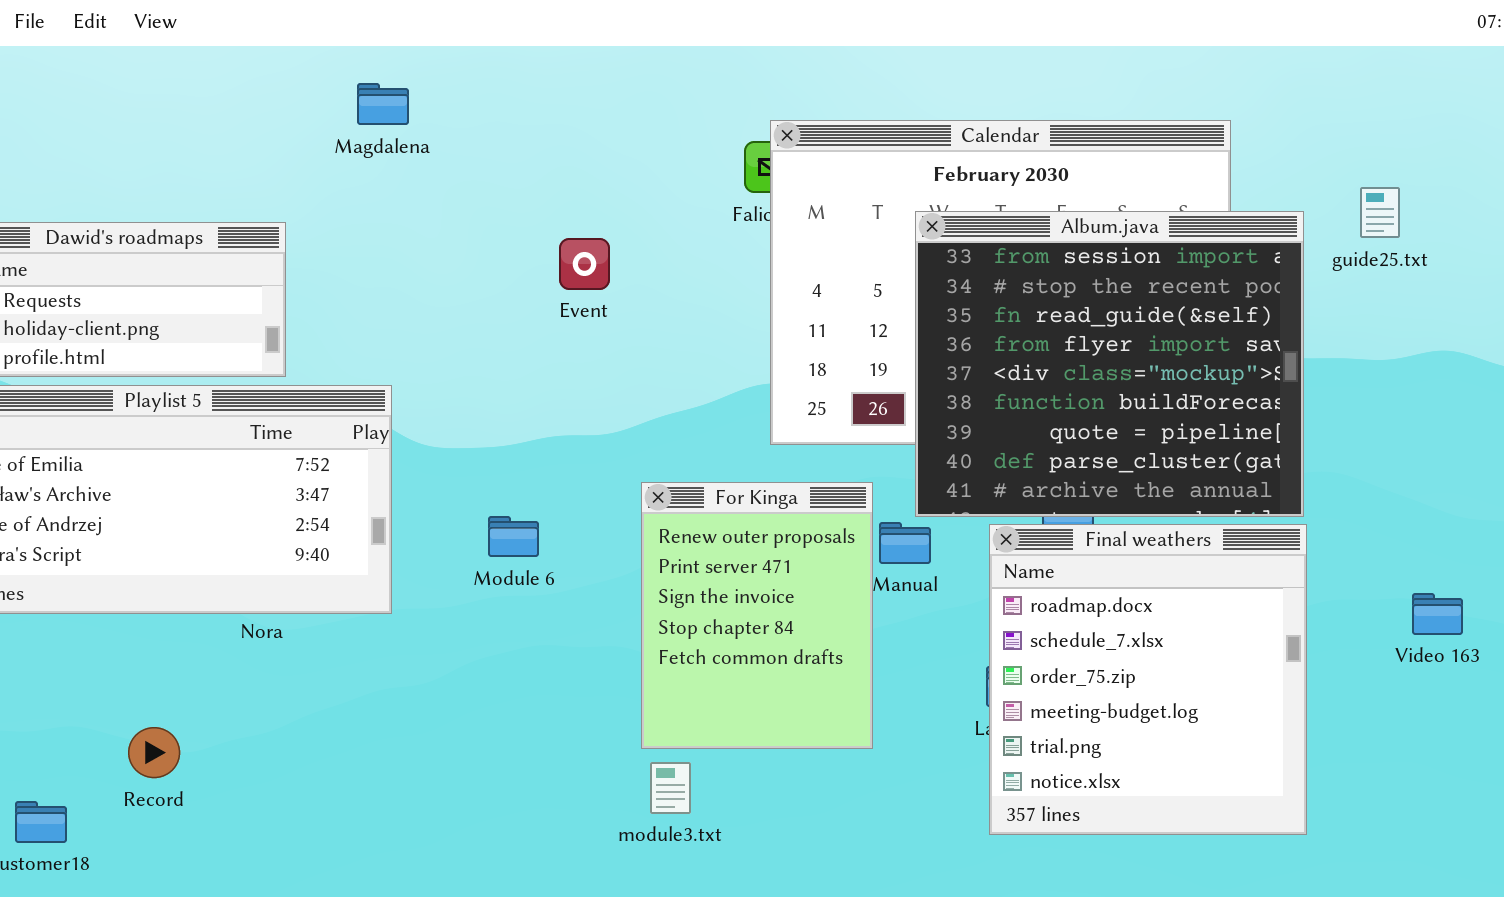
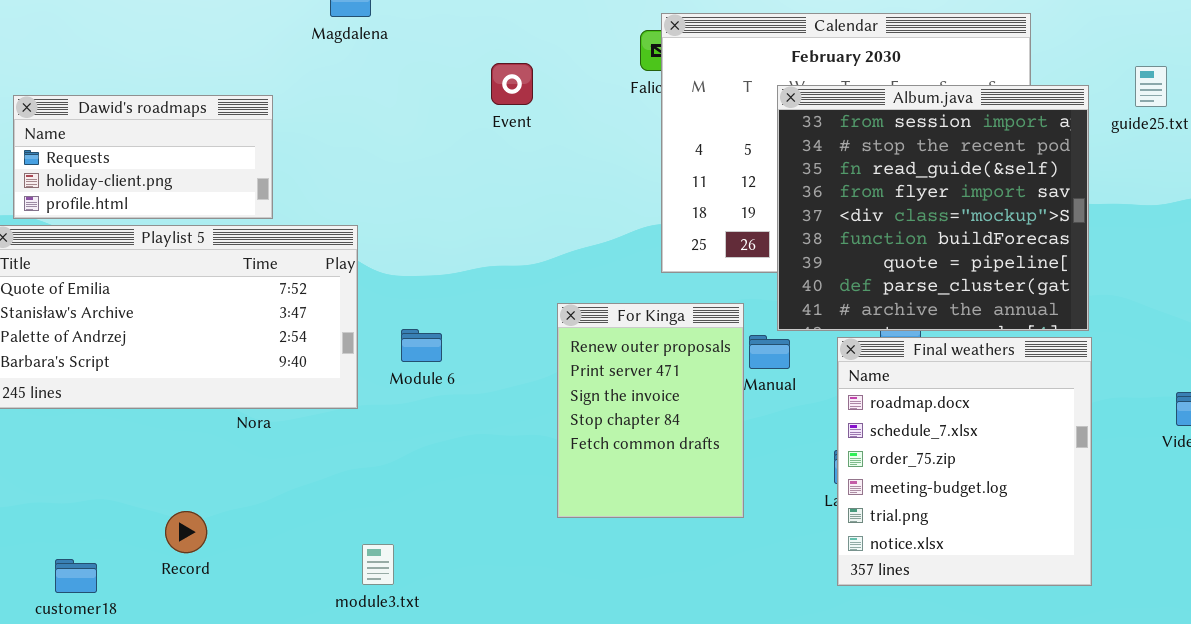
Event: [559,238,610,290] -> [491,63,533,105], moved
Module 6: [488,516,539,557] -> [401,329,442,362], moved
Record: [128,727,180,778] -> [165,511,207,553], moved
module3.txt: [650,762,691,814] -> [362,544,394,585], moved

